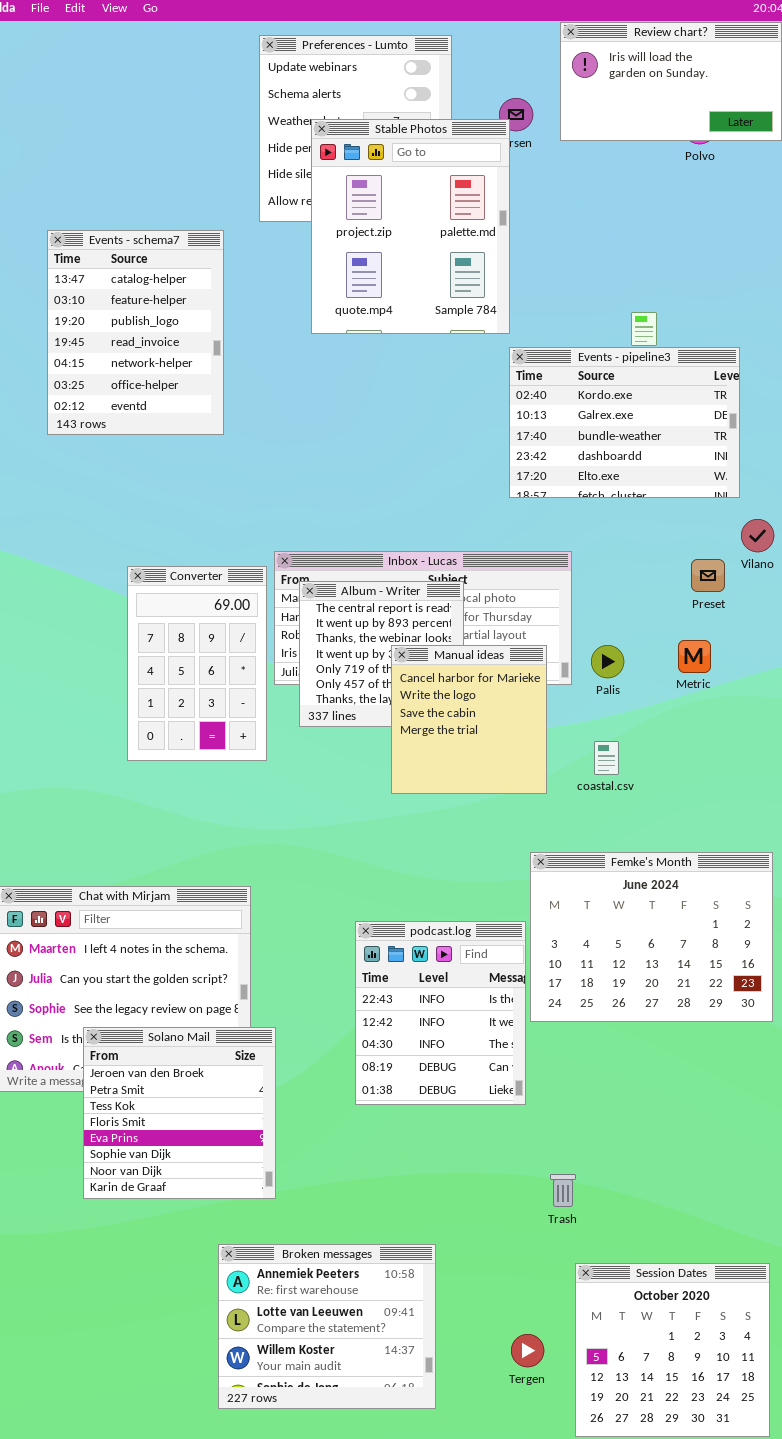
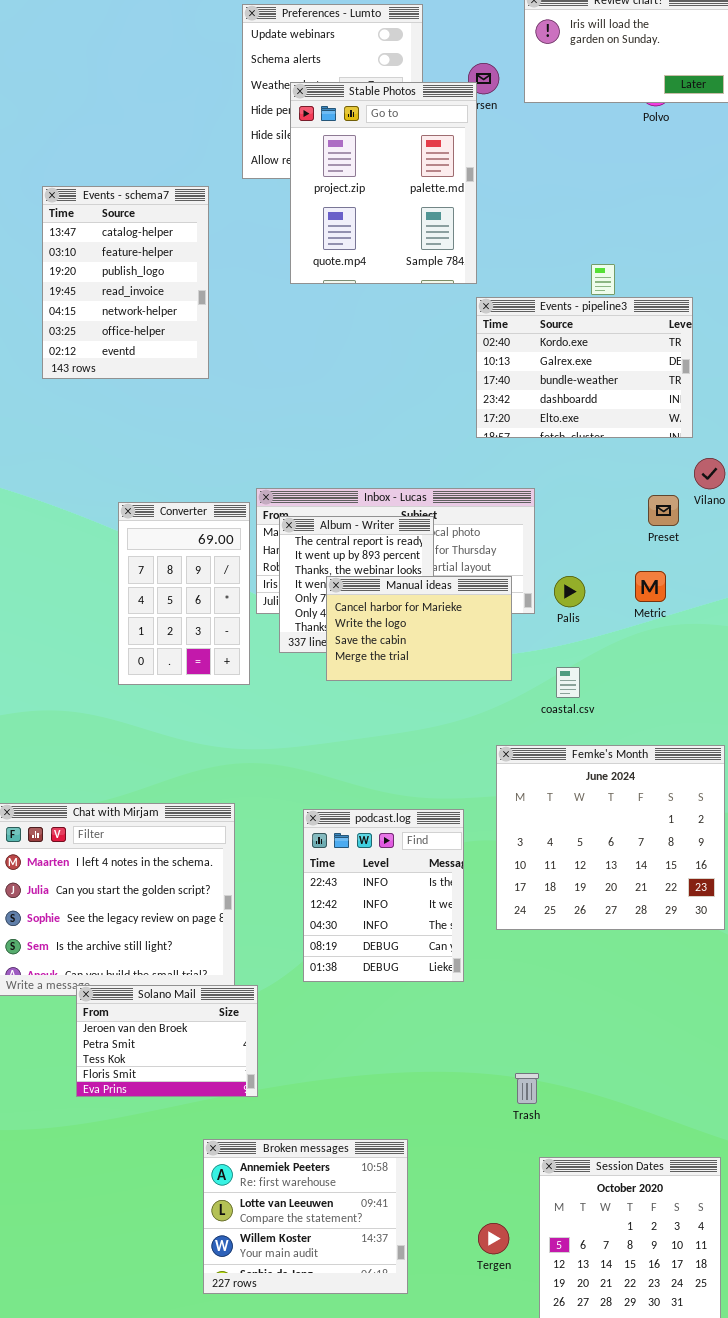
Manual ideas: [391,645,547,794] -> [326,576,512,681], resized
Femke's Month: [530,852,773,1022] -> [496,745,725,930], resized
podcast.log: [355,921,526,1105] -> [303,809,464,982], moved
Solano Mail: [83,1027,276,1199] -> [76,985,258,1097], resized

